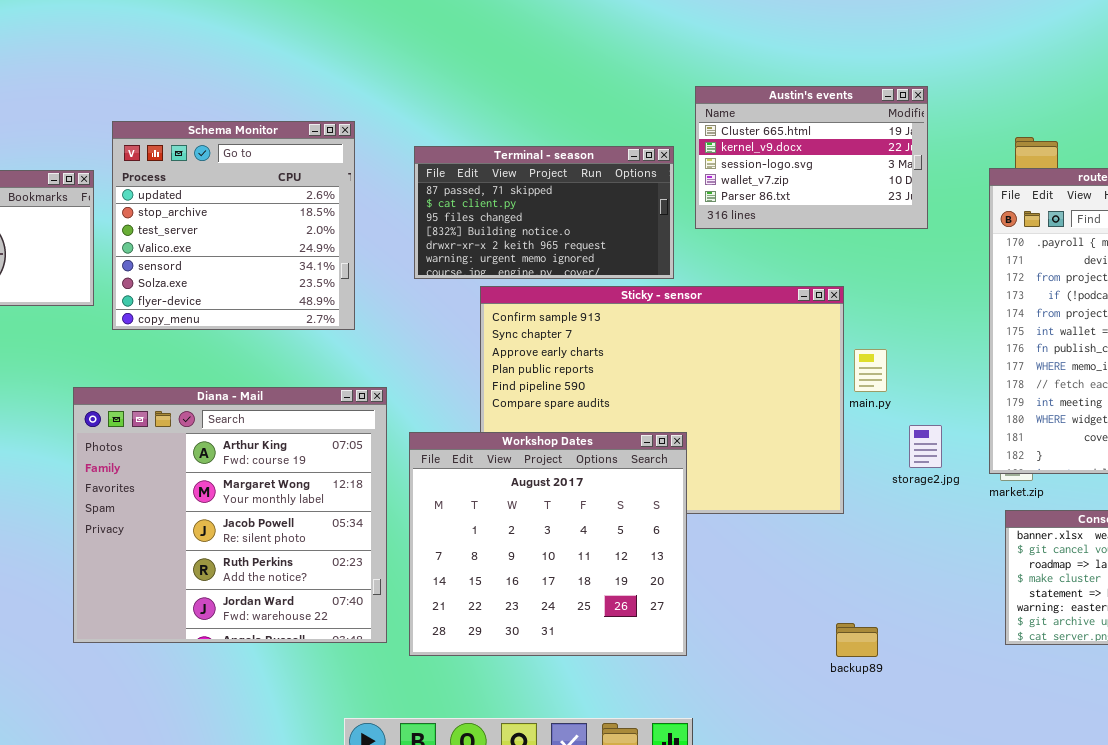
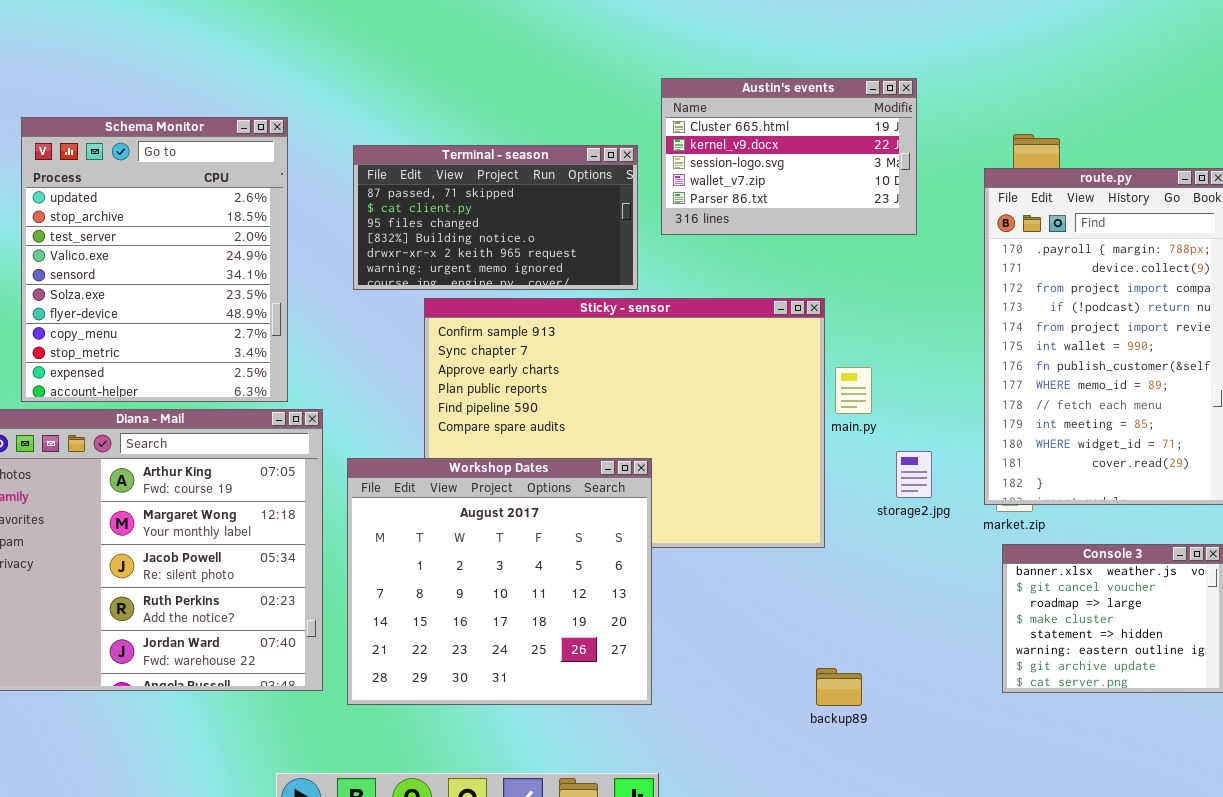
Schema Monitor: [112,121,355,330] -> [21,117,288,402], resized

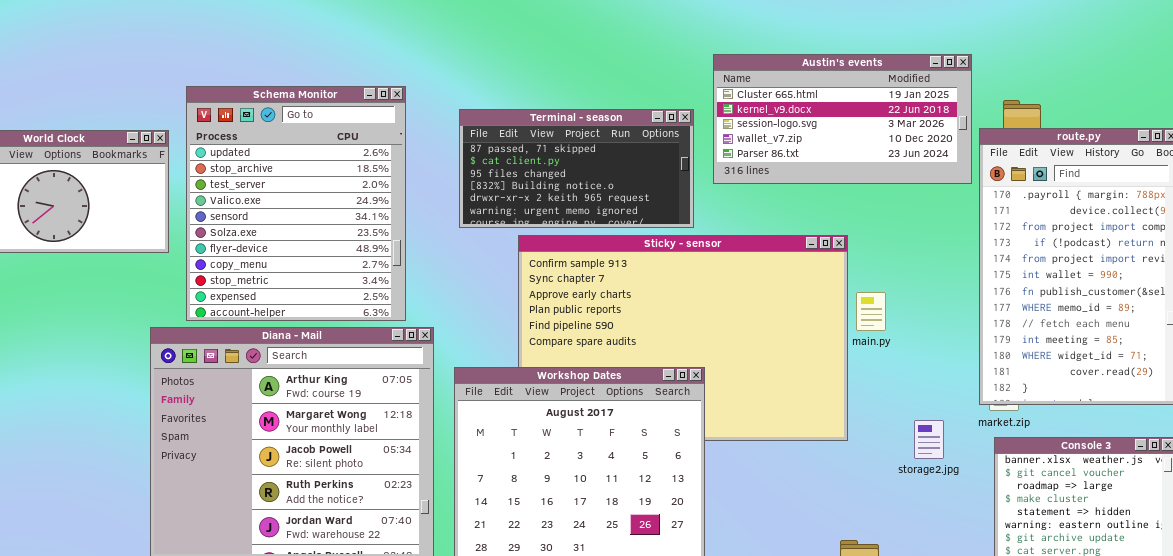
Austin's events: [661,78,917,235] -> [713,54,972,184], resized
storage2.jpg: [896,451,932,498] -> [914,420,944,459], moved

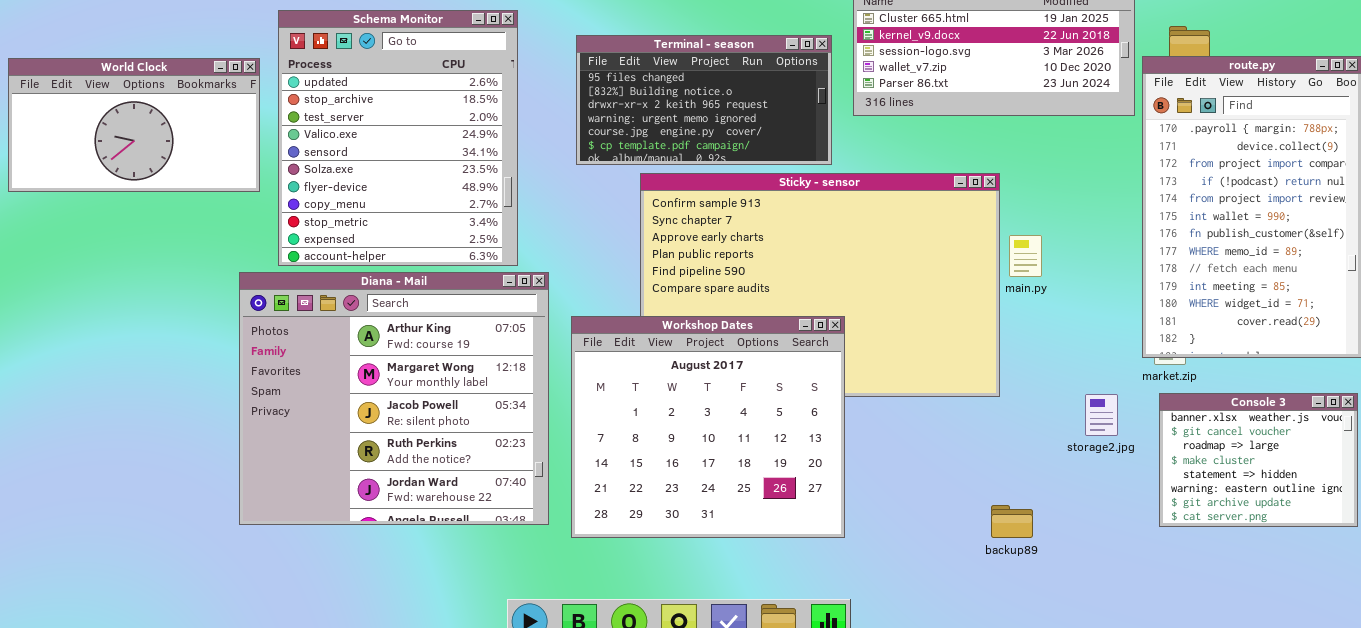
Terminal - season: [459,109,694,228] -> [576,35,832,165], scrolled down 2 rows
storage2.jpg: [914,420,944,459] -> [1085,394,1118,436], moved

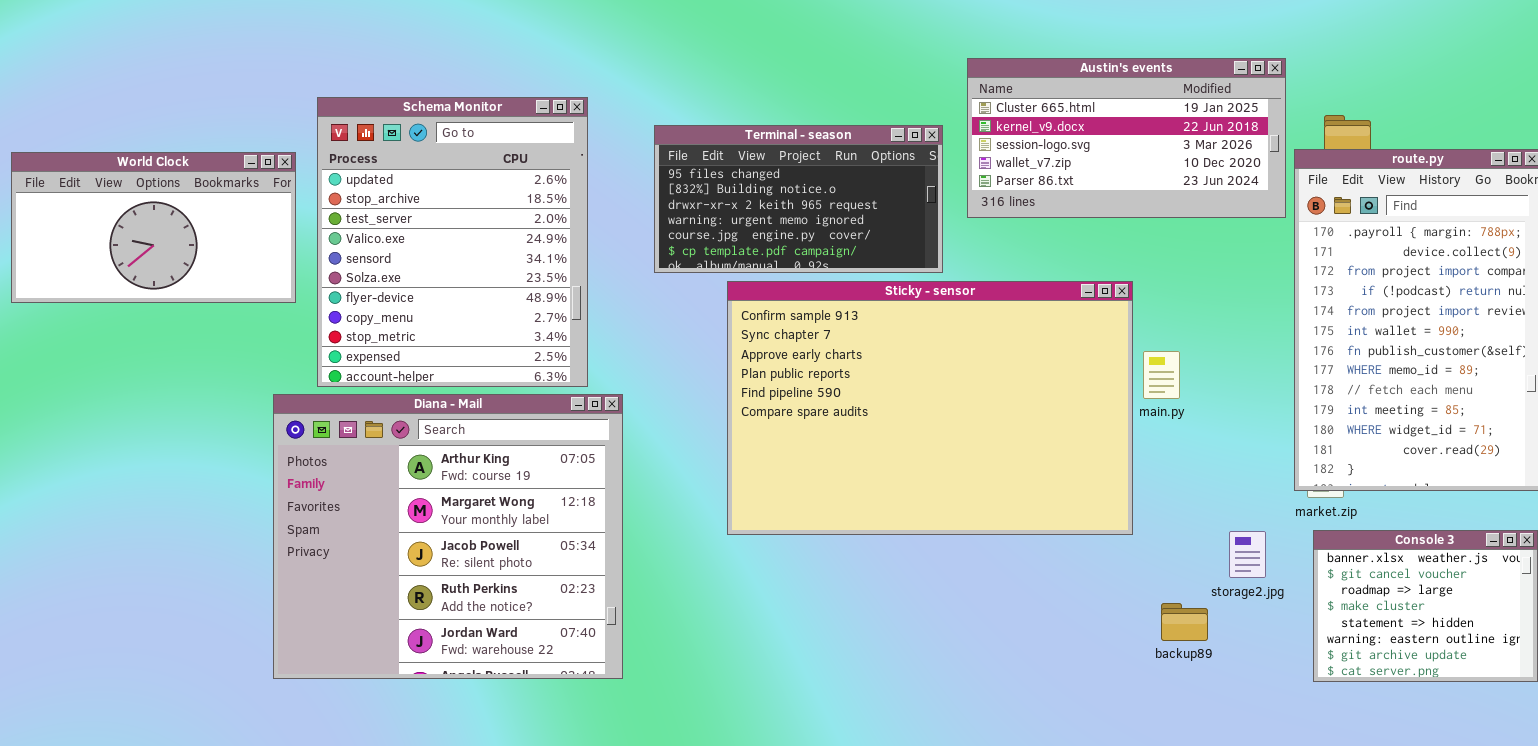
Workshop Dates: [571,316,845,538] -> none, closed
backup89: [991,505,1033,538] -> [1161,603,1208,641], moved

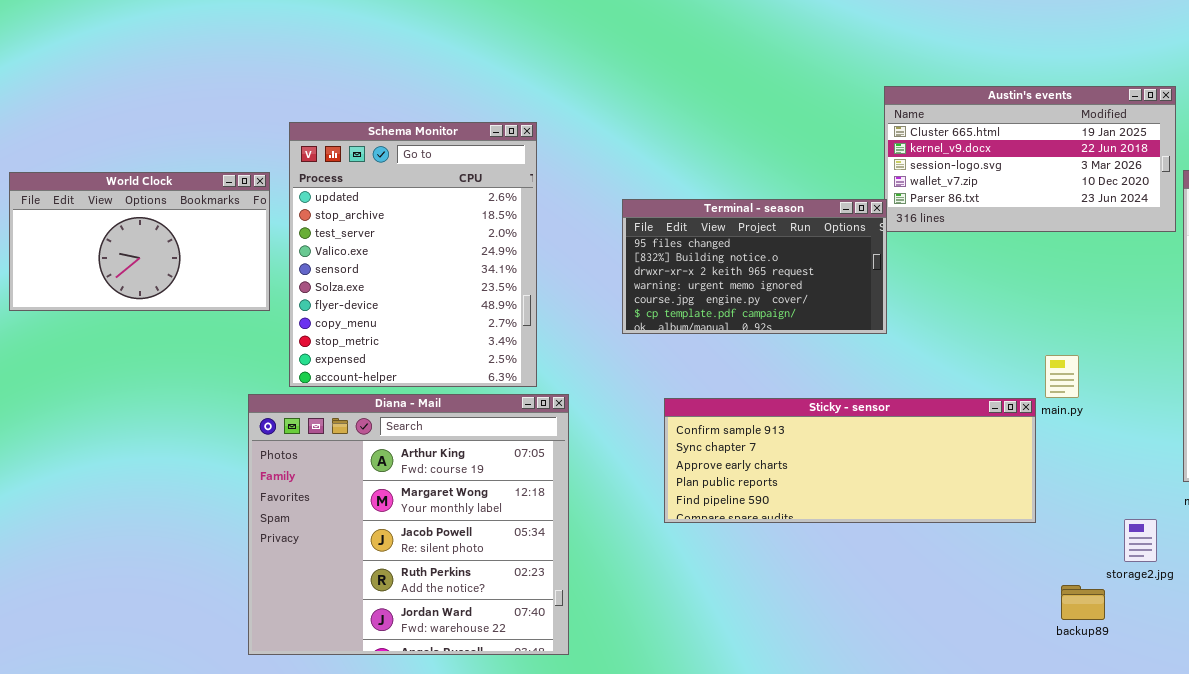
Terminal - season: [654,125,943,273] -> [622,199,887,334], moved
Sticky - sensor: [727,281,1133,535] -> [664,398,1036,523], resized

